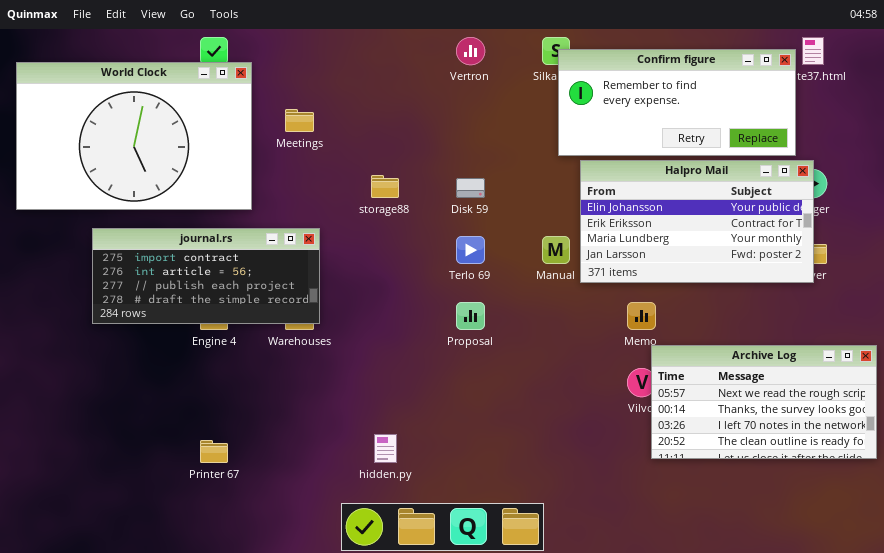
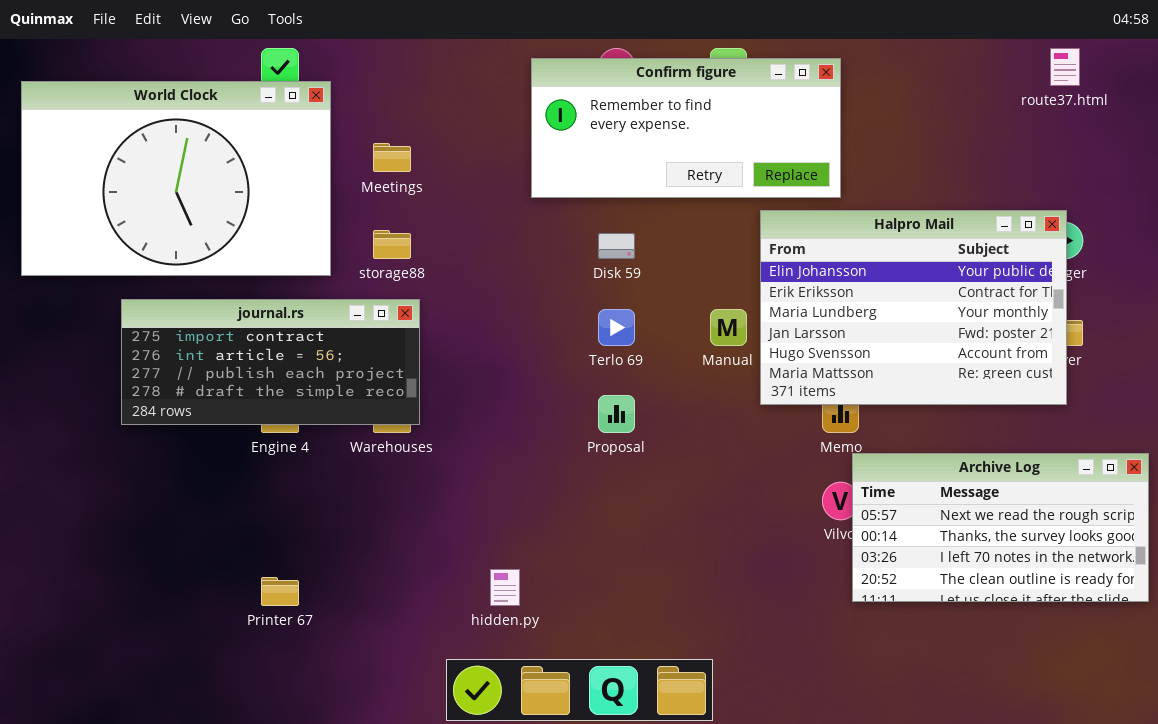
Confirm figure: [558,49,796,156] -> [531,58,841,198], moved
Halpro Mail: [580,160,814,283] -> [760,210,1067,405], resized
storage88: [371,175,399,198] -> [373,230,411,259], moved

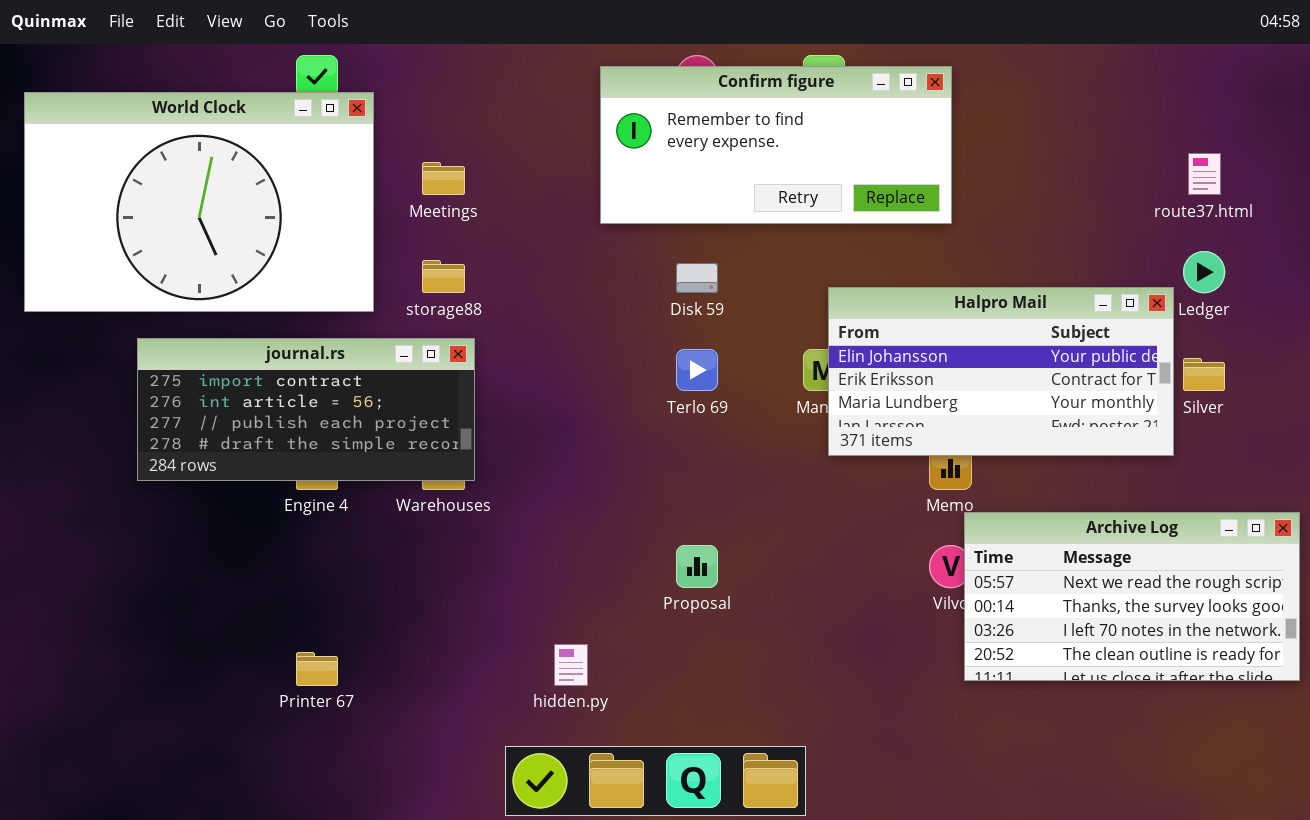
route37.html: [1050,48,1080,86] -> [1188,153,1221,195], moved
Halpro Mail: [760,210,1067,405] -> [828,287,1174,456], moved, resized
Proposal: [598,395,635,433] -> [676,545,718,588], moved

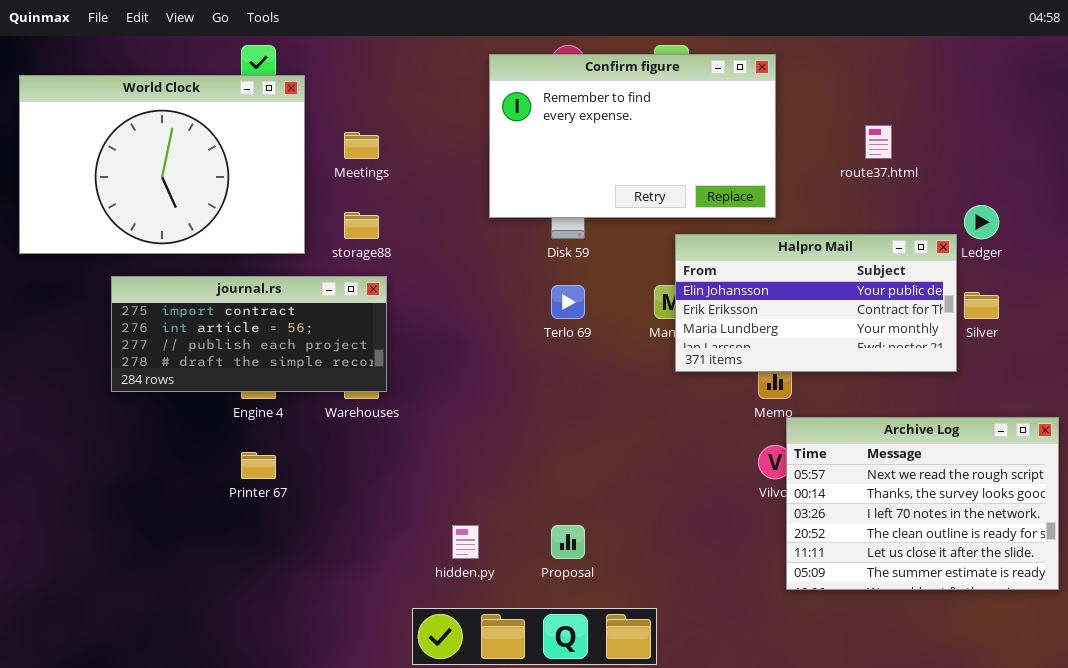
Confirm figure: [600,66,952,224] -> [489,54,776,218], resized
route37.html: [1188,153,1221,195] -> [865,125,892,159], moved
Archive Log: [964,512,1300,681] -> [786,417,1059,590], resized
Proposal: [676,545,718,588] -> [551,525,585,559], moved
Printer 67: [296,652,338,686] -> [241,452,276,479], moved

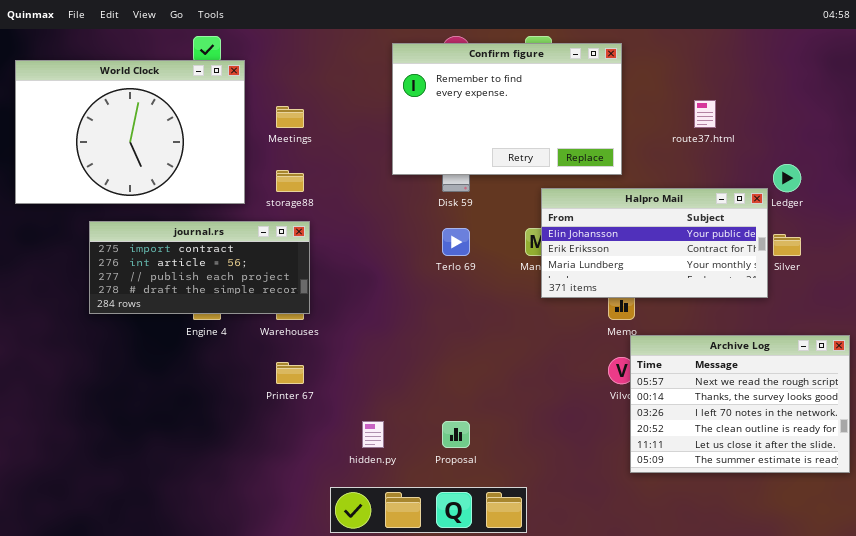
Printer 67: [241,452,276,479] -> [276,362,304,384], moved

